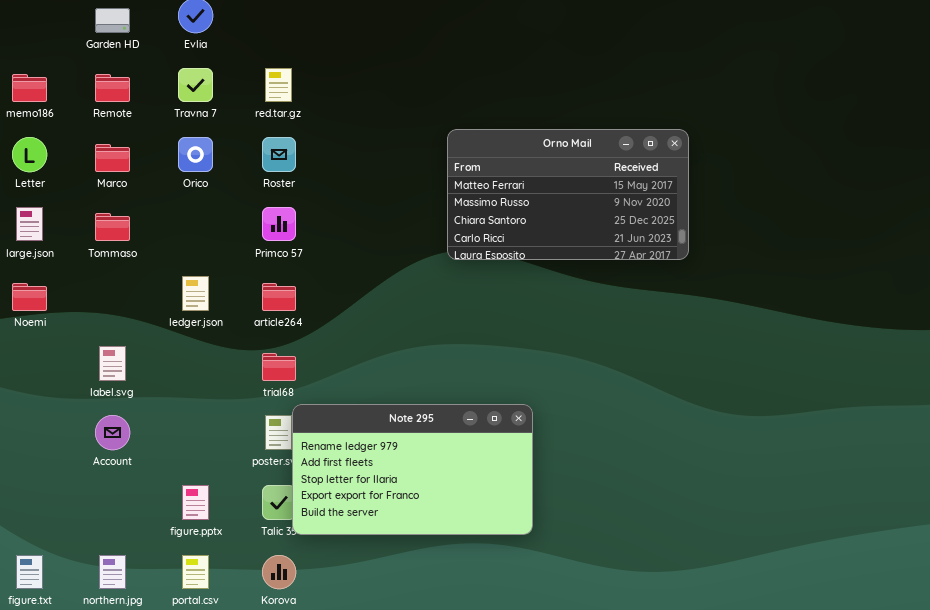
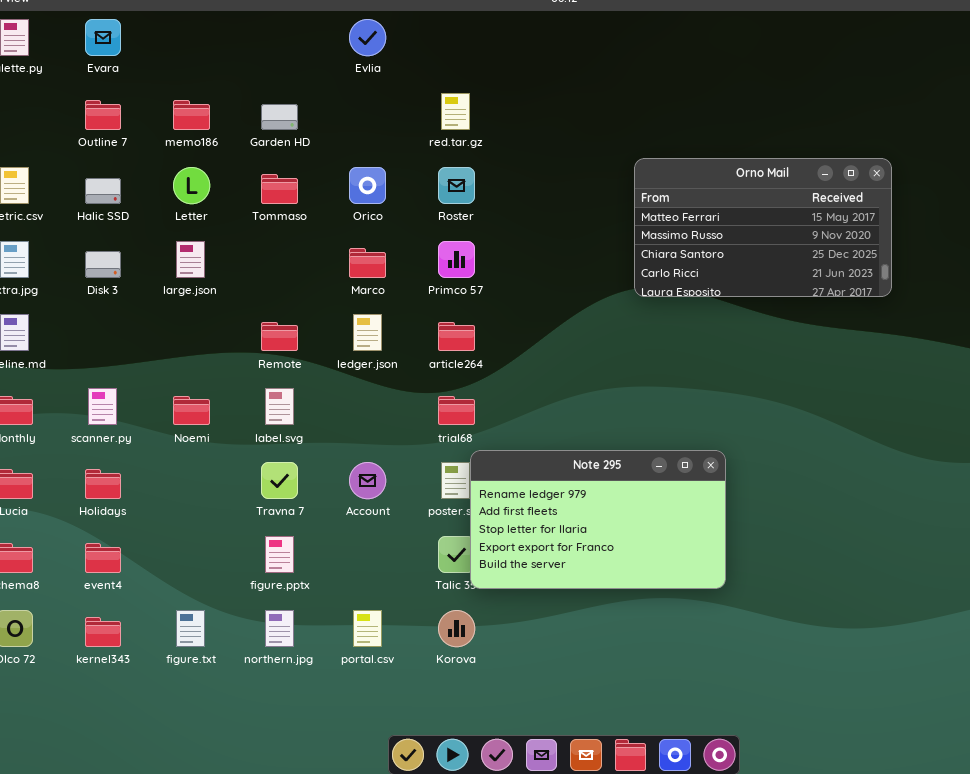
Garden HD: [95,8,130,33] -> [261,104,298,130], moved
Travna 7: [178,68,213,102] -> [261,462,298,499], moved
Remote: [95,74,130,102] -> [261,322,298,351], moved
Marco: [95,144,130,172] -> [349,248,386,278], moved
Tommaso: [95,213,130,241] -> [261,174,298,204], moved
Noemi: [12,283,47,311] -> [173,396,210,425], moved
Account: [95,415,130,450] -> [349,462,386,499], moved
figure.pptx: [182,485,209,520] -> [265,536,294,573], moved

